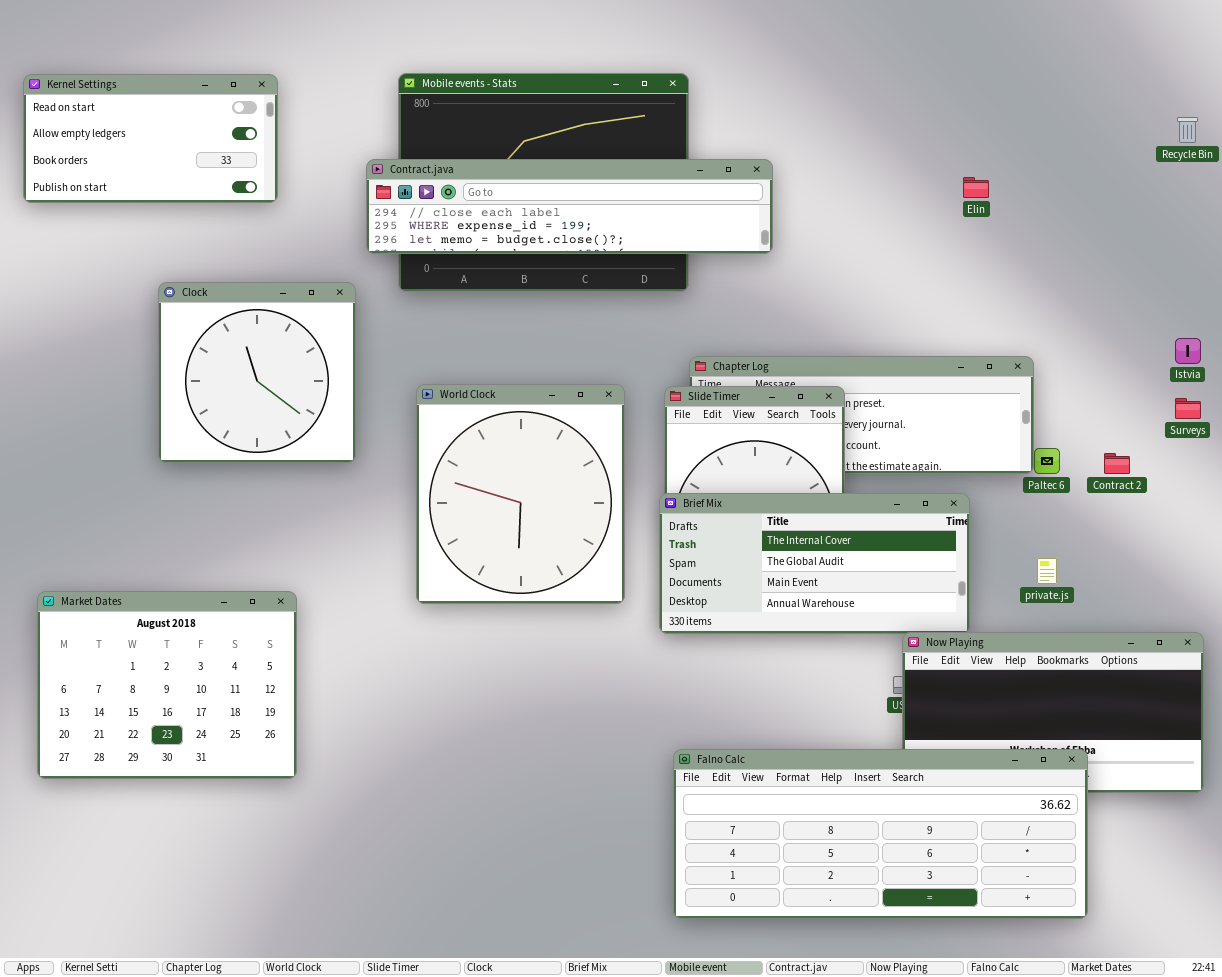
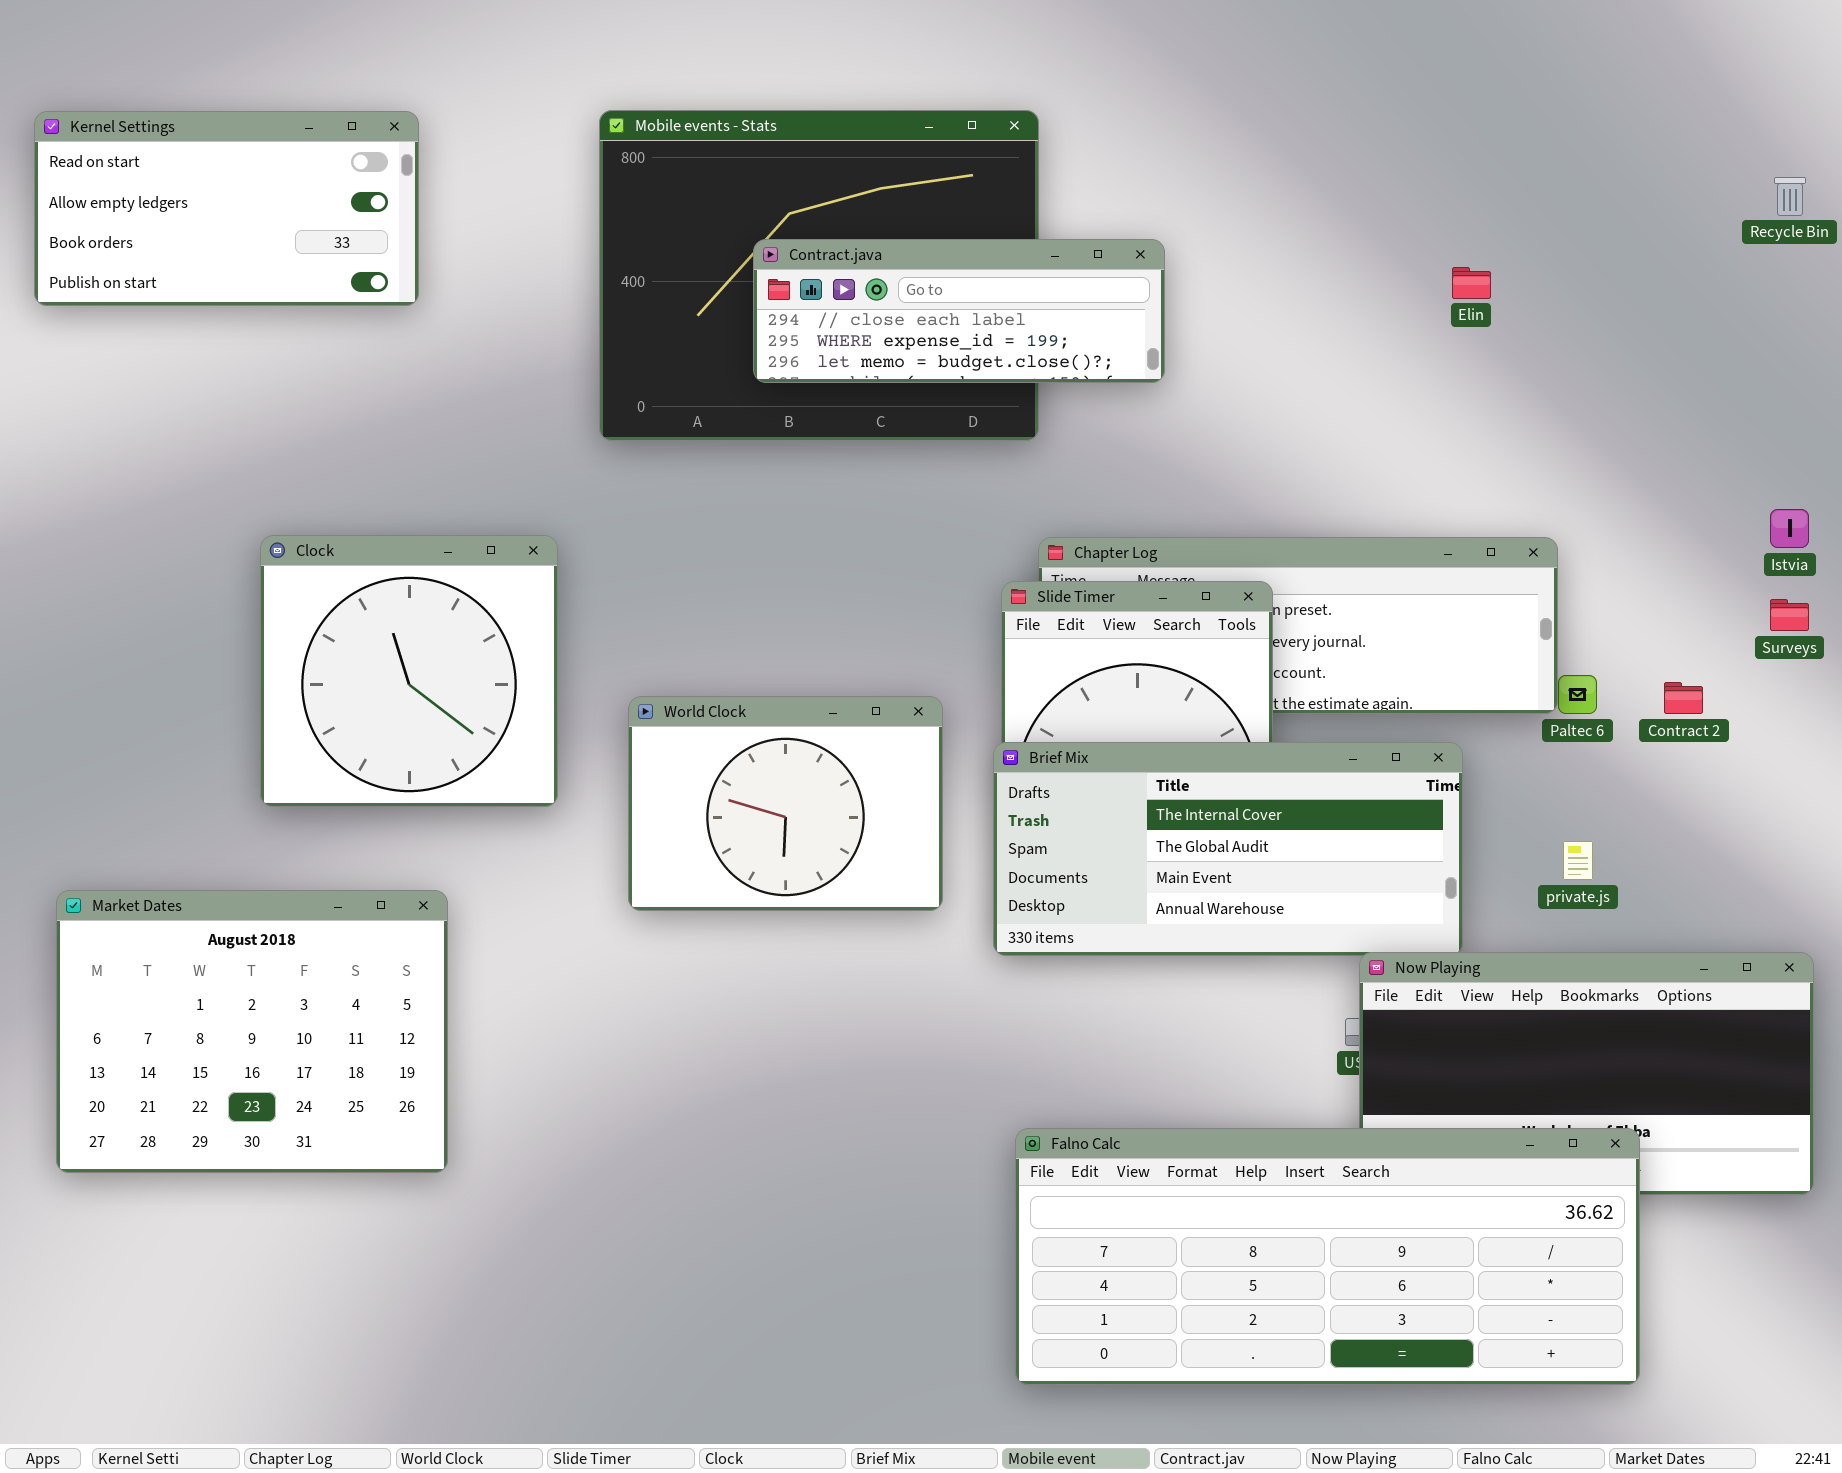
Contract.java: [366,159,773,254] -> [753,239,1165,383], resized
Clock: [158,282,356,463] -> [260,535,558,807], moved
World Clock: [416,384,625,604] -> [628,696,943,911], resized

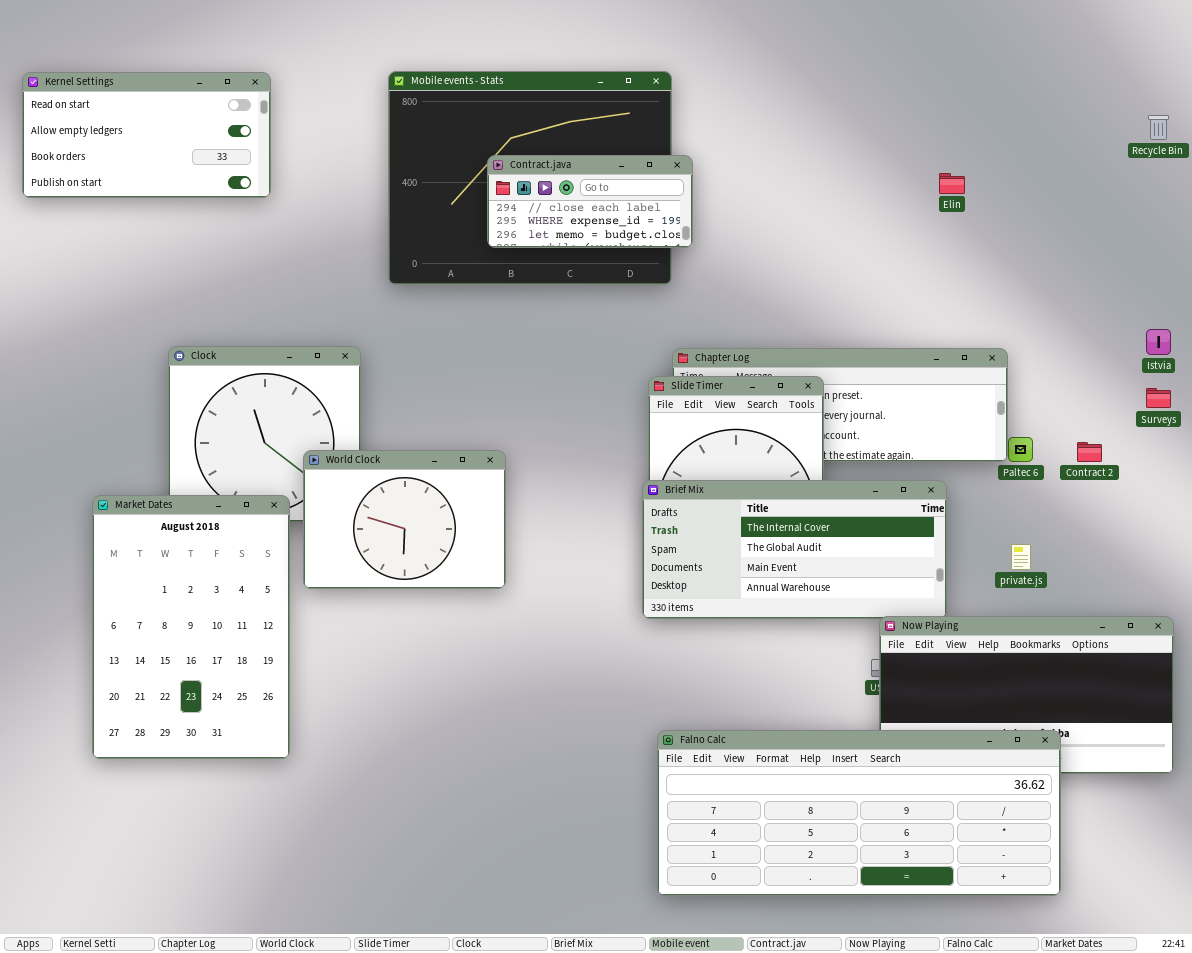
Contract.java: [753,239,1165,383] -> [487,155,693,248], resized
World Clock: [628,696,943,911] -> [303,450,506,589], moved
Market Dates: [56,890,448,1173] -> [92,495,290,759], resized

